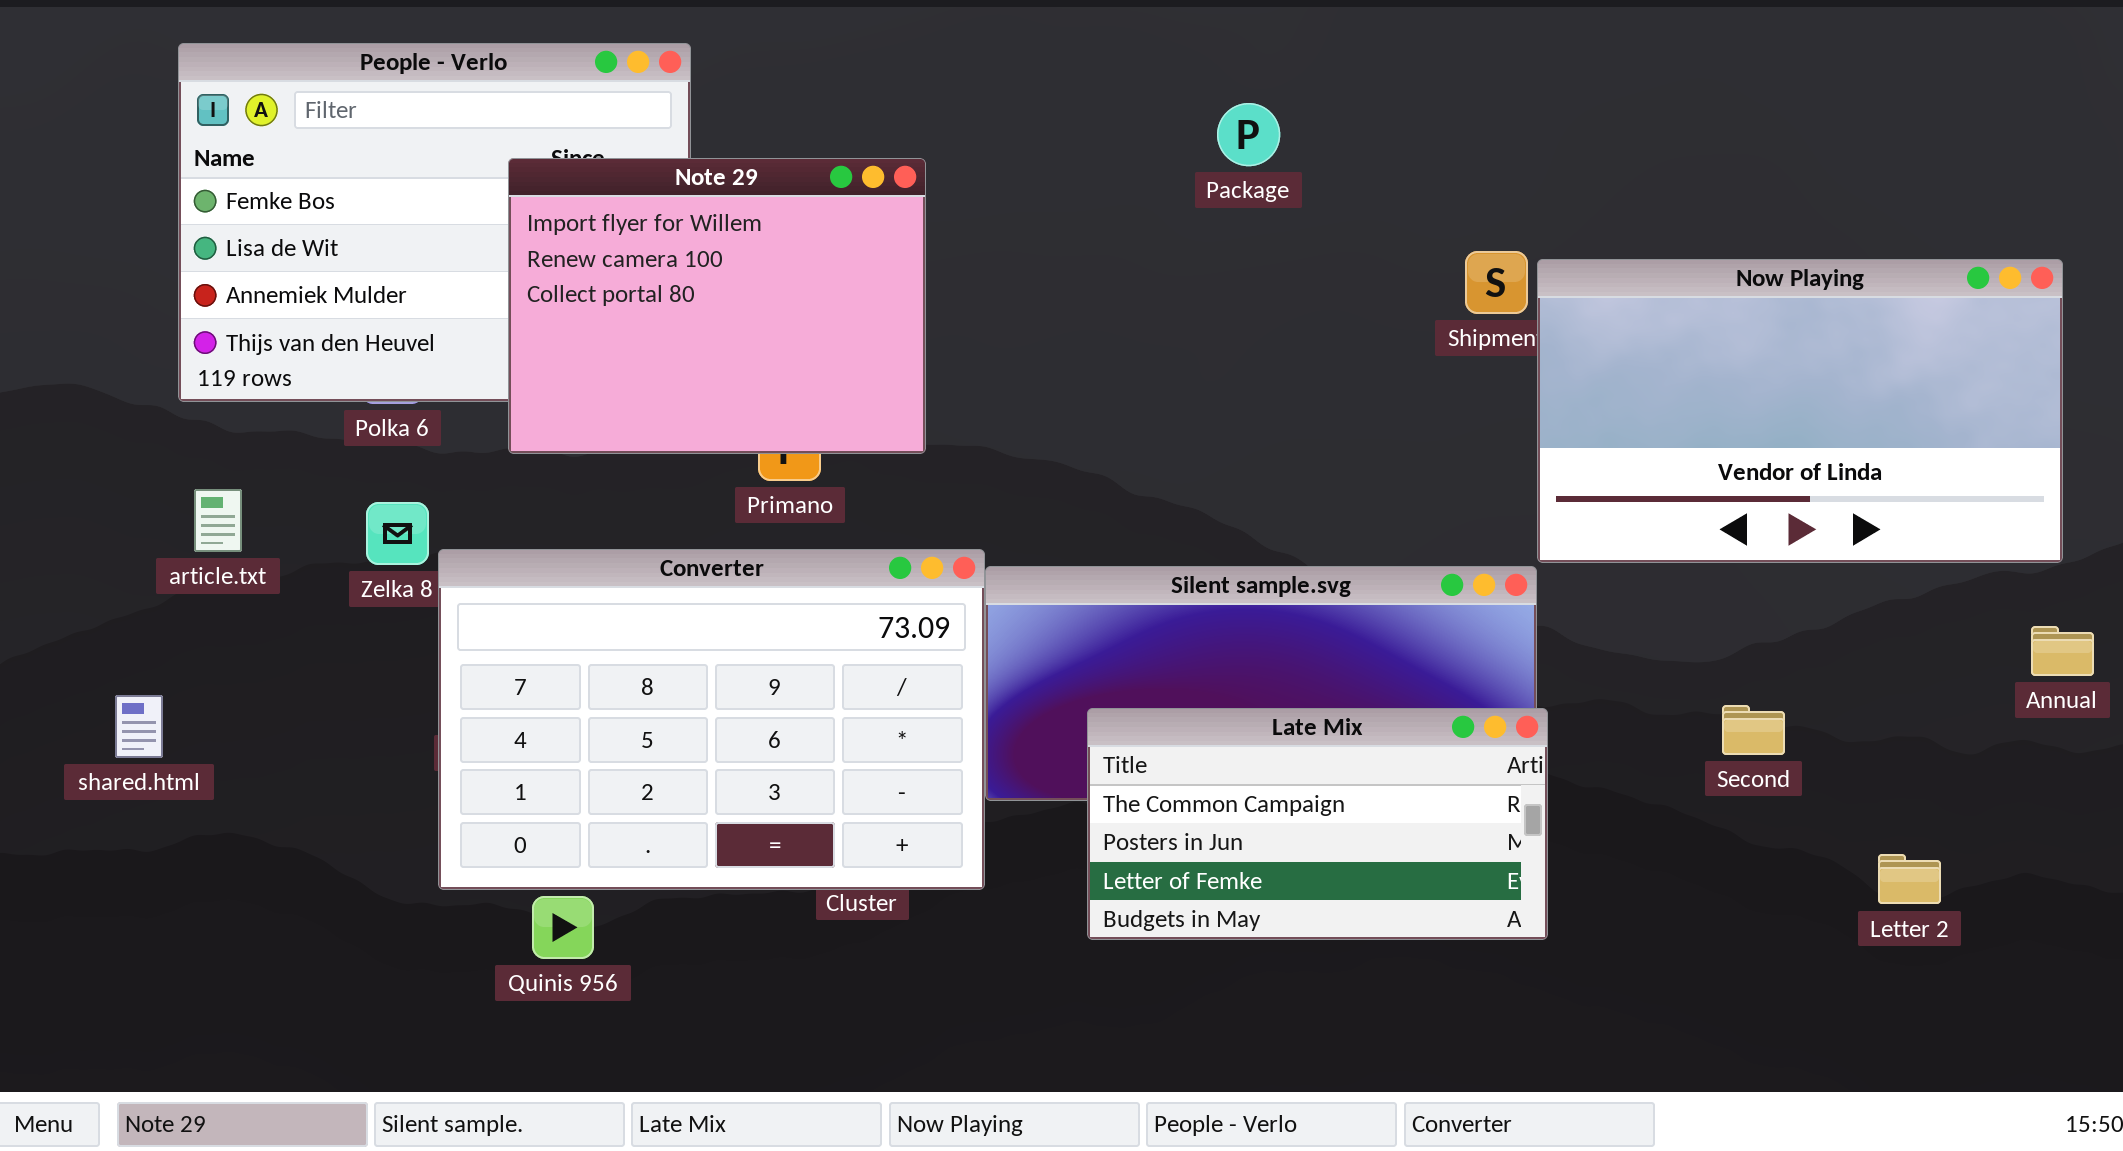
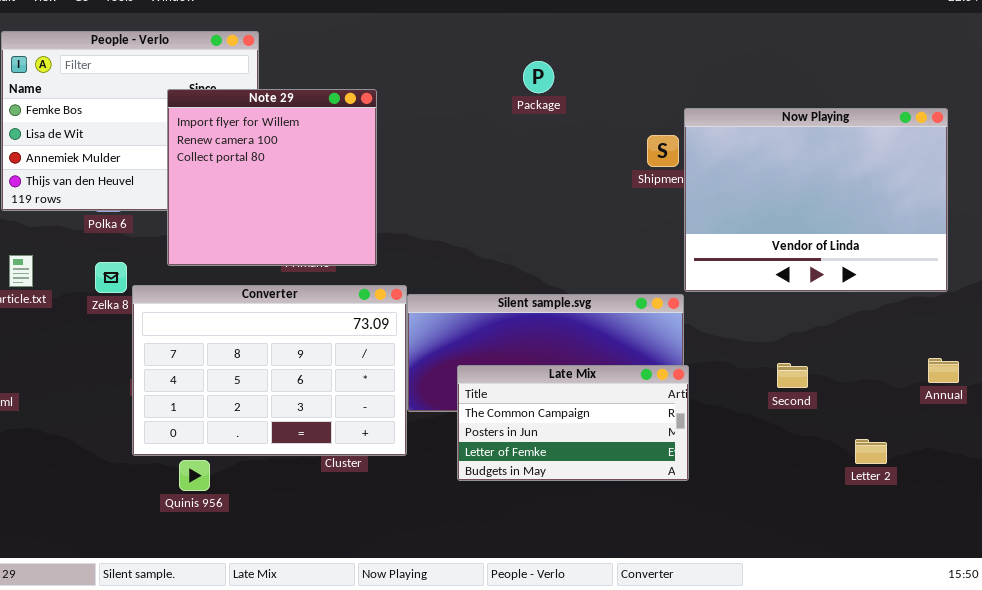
Note 29: [508,158,926,454] -> [167,89,377,266], resized
Now Playing: [1537,259,2063,563] -> [684,108,948,292], resized
Annual: [2031,626,2094,676] -> [928,358,959,383], moved

